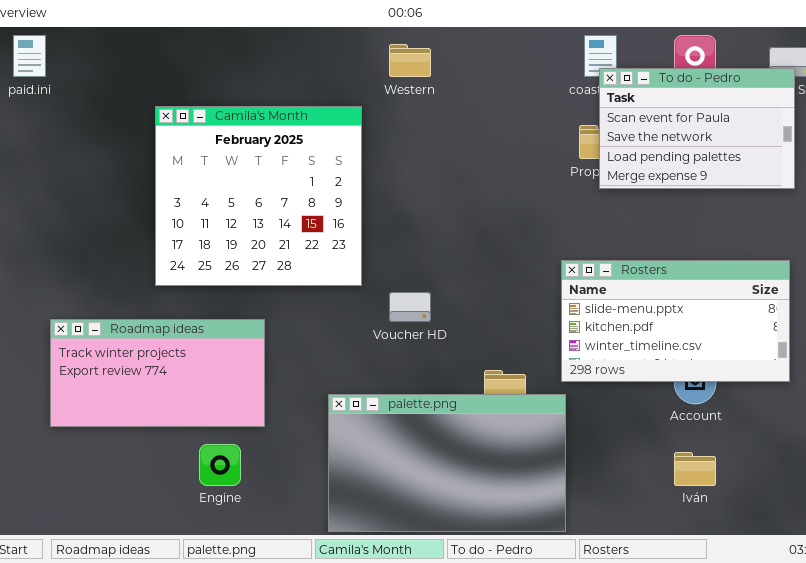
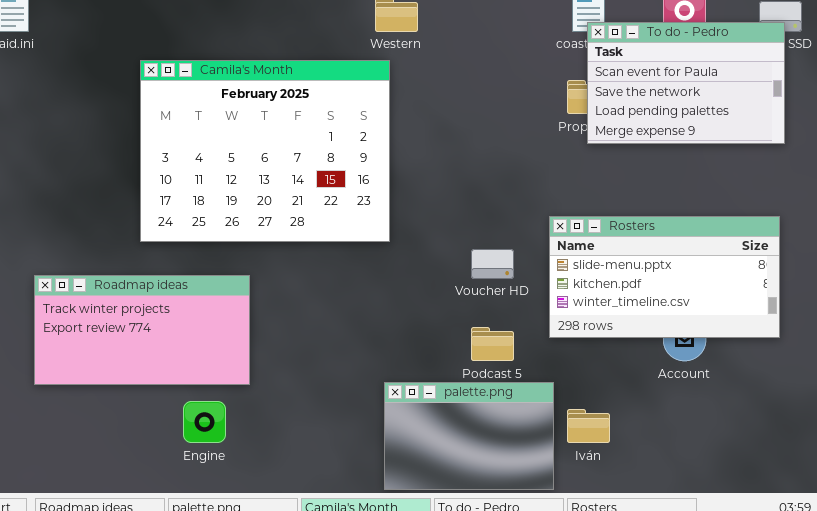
Camila's Month: [155,106,362,286] -> [140,60,390,242], resized
Voucher HD: [389,292,431,322] -> [471,249,514,279], moved
palette.png: [328,394,566,532] -> [384,382,554,490], resized
Iván: [674,452,716,486] -> [567,409,610,443], moved

